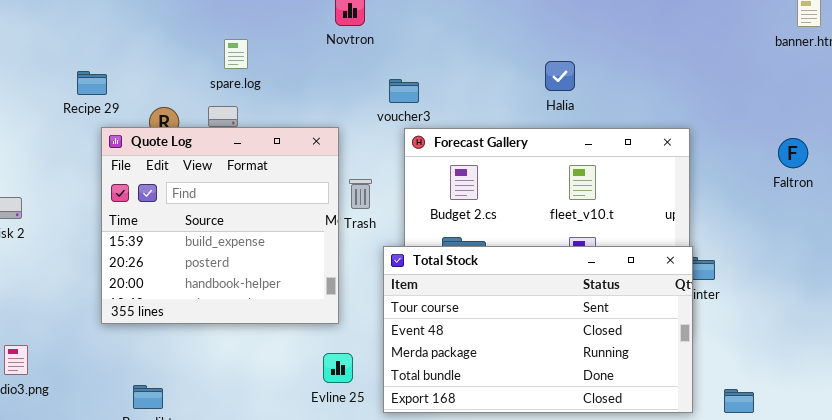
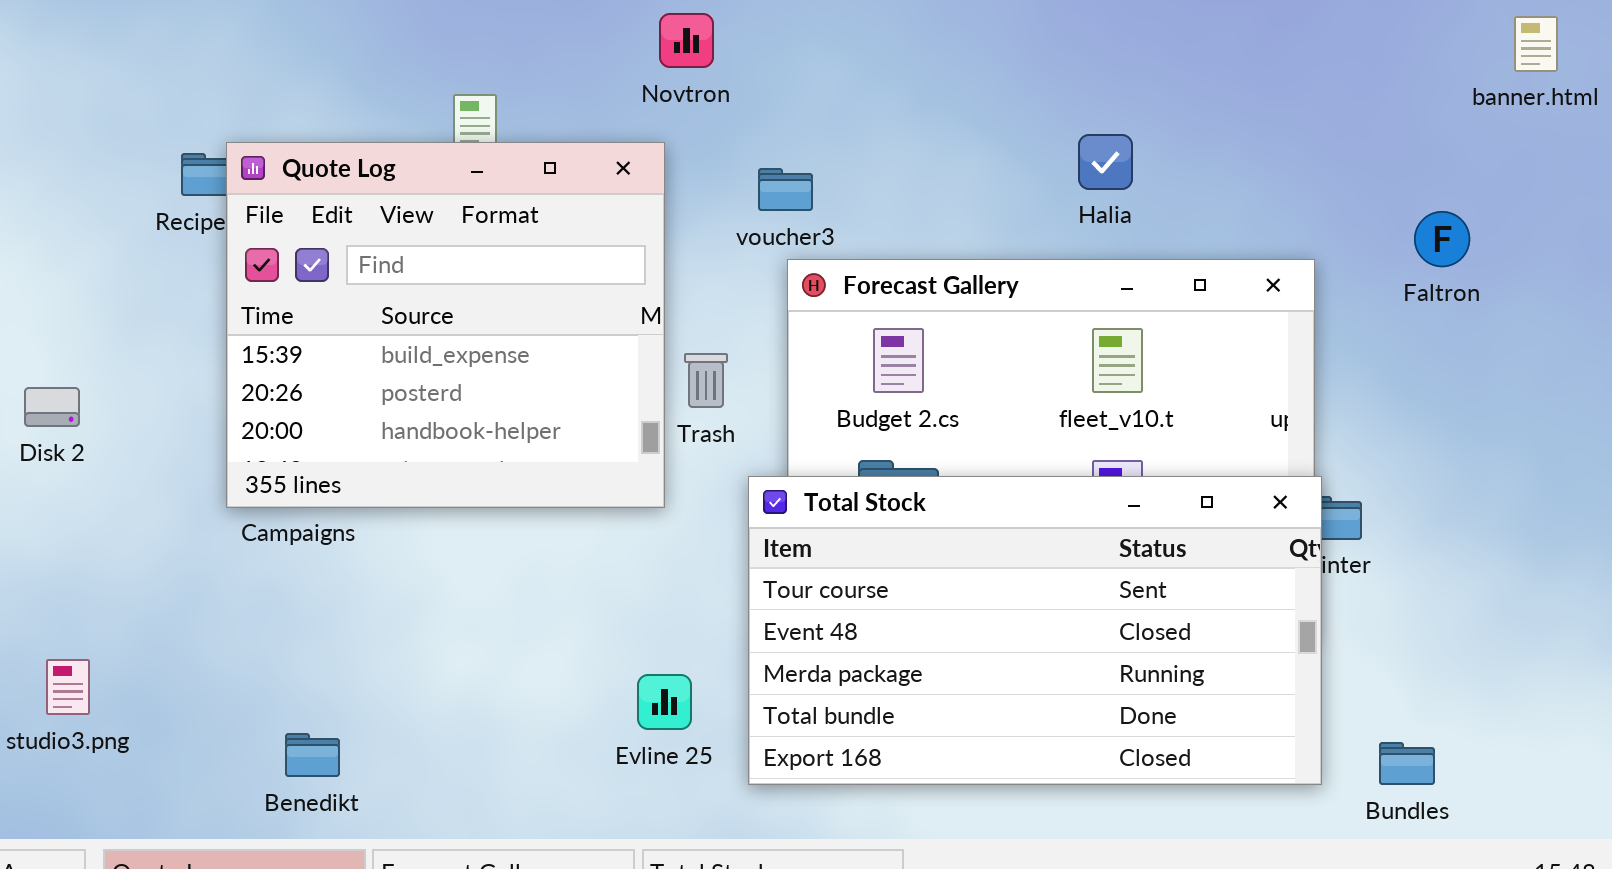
Halia: [545,61,575,91] -> [1078,134,1133,190], moved
Quote Log: [101,127,339,324] -> [226,142,665,508], moved
Faltron: [778,138,808,168] -> [1414,211,1470,267], moved

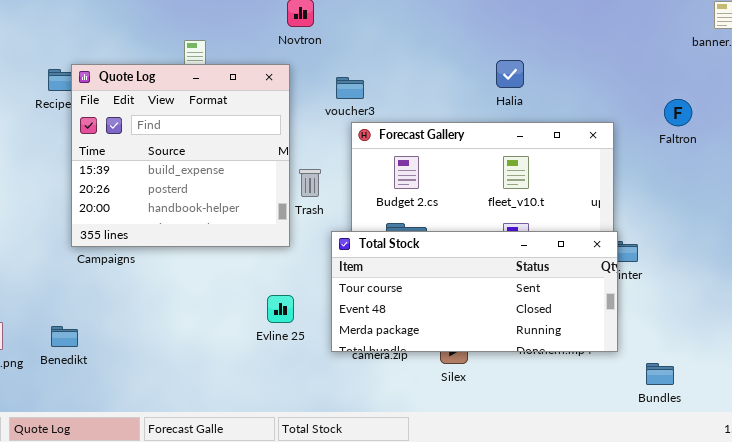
Total Stock: [748,476,1322,785] -> [331,231,618,352], resized
Evline 25: [637,674,692,730] -> [267,295,294,323], moved
Benedikt: [285,733,340,777] -> [51,326,78,347], moved

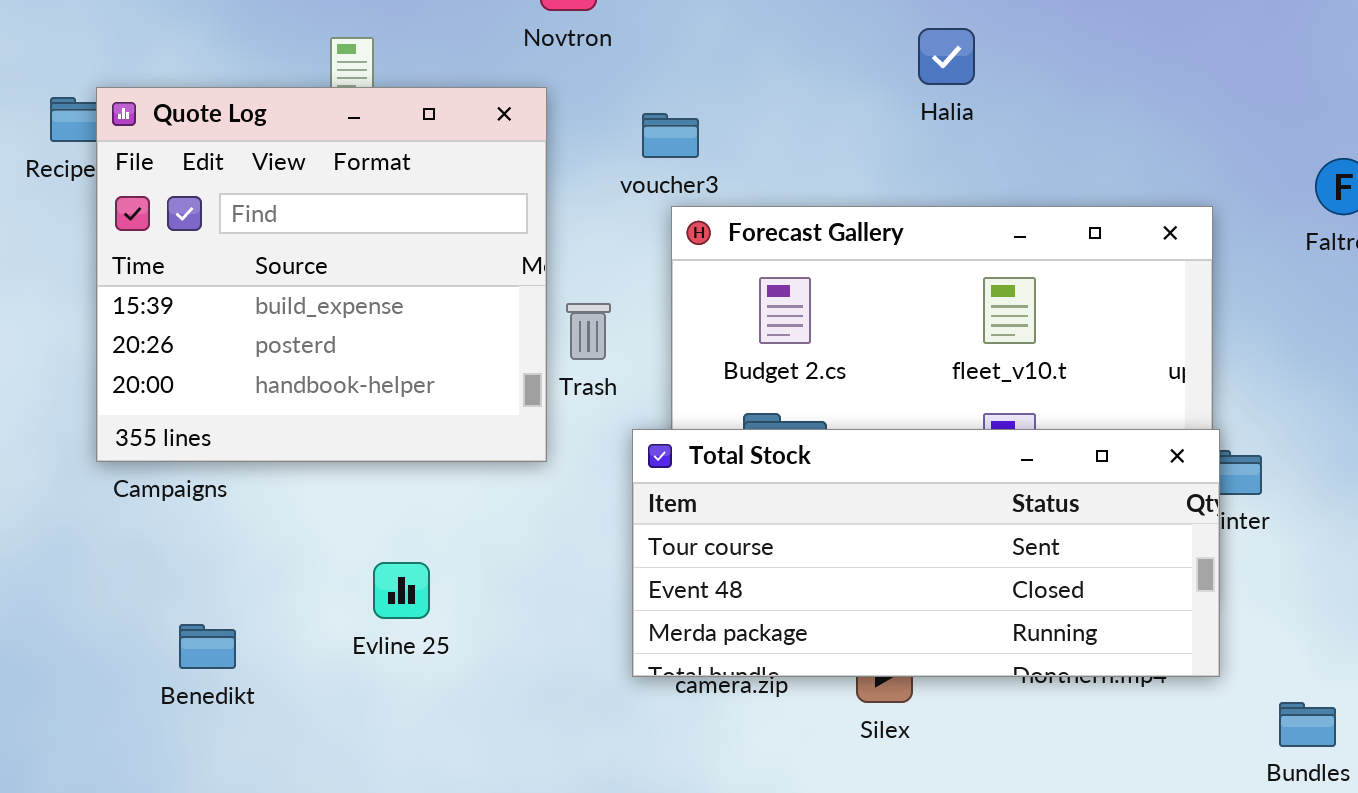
Halia: [496,60,524,88] -> [918,28,975,85], moved
Evline 25: [267,295,294,323] -> [373,562,430,619], moved
Benedikt: [51,326,78,347] -> [179,624,236,669], moved

